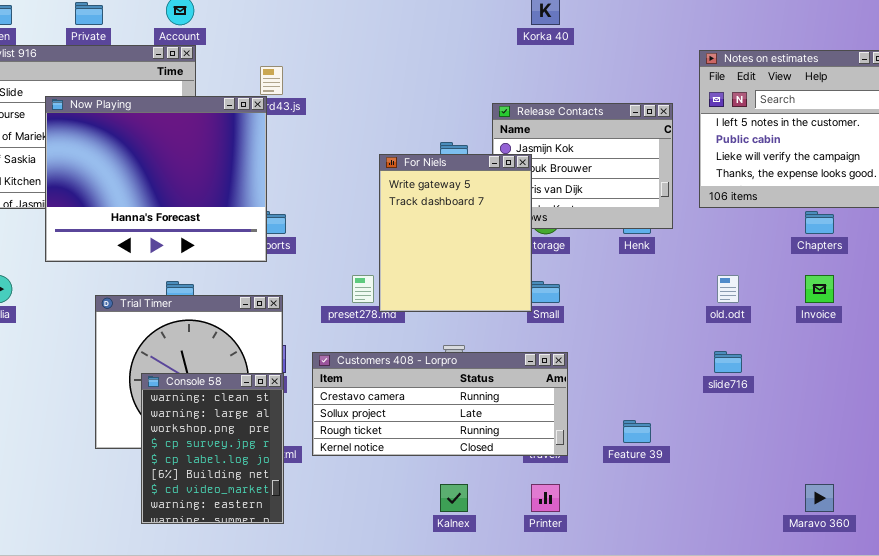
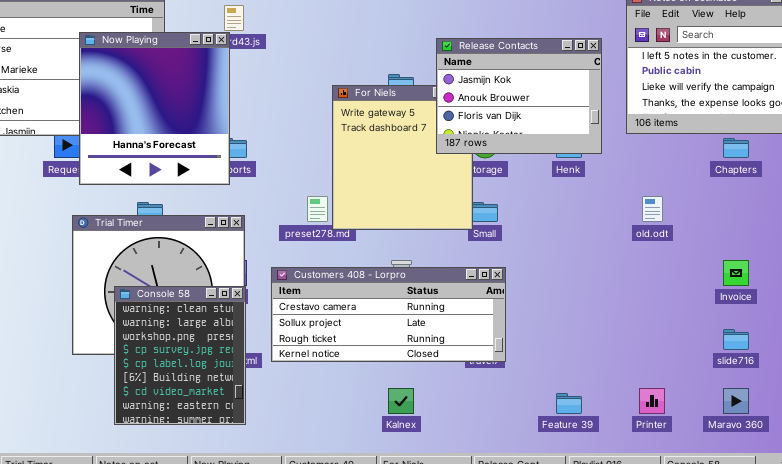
Now Playing: [45,96,267,262] -> [79,32,230,185], resized
Release Contacts: [492,103,673,229] -> [436,38,602,154], raised
Invoice: [805,275,834,303] -> [723,260,749,286], moved
slide716: [714,351,742,373] -> [723,329,749,350], moved
Feature 39: [623,420,651,443] -> [556,393,582,414], moved
Printer: [531,484,560,512] -> [639,388,665,414], moved

